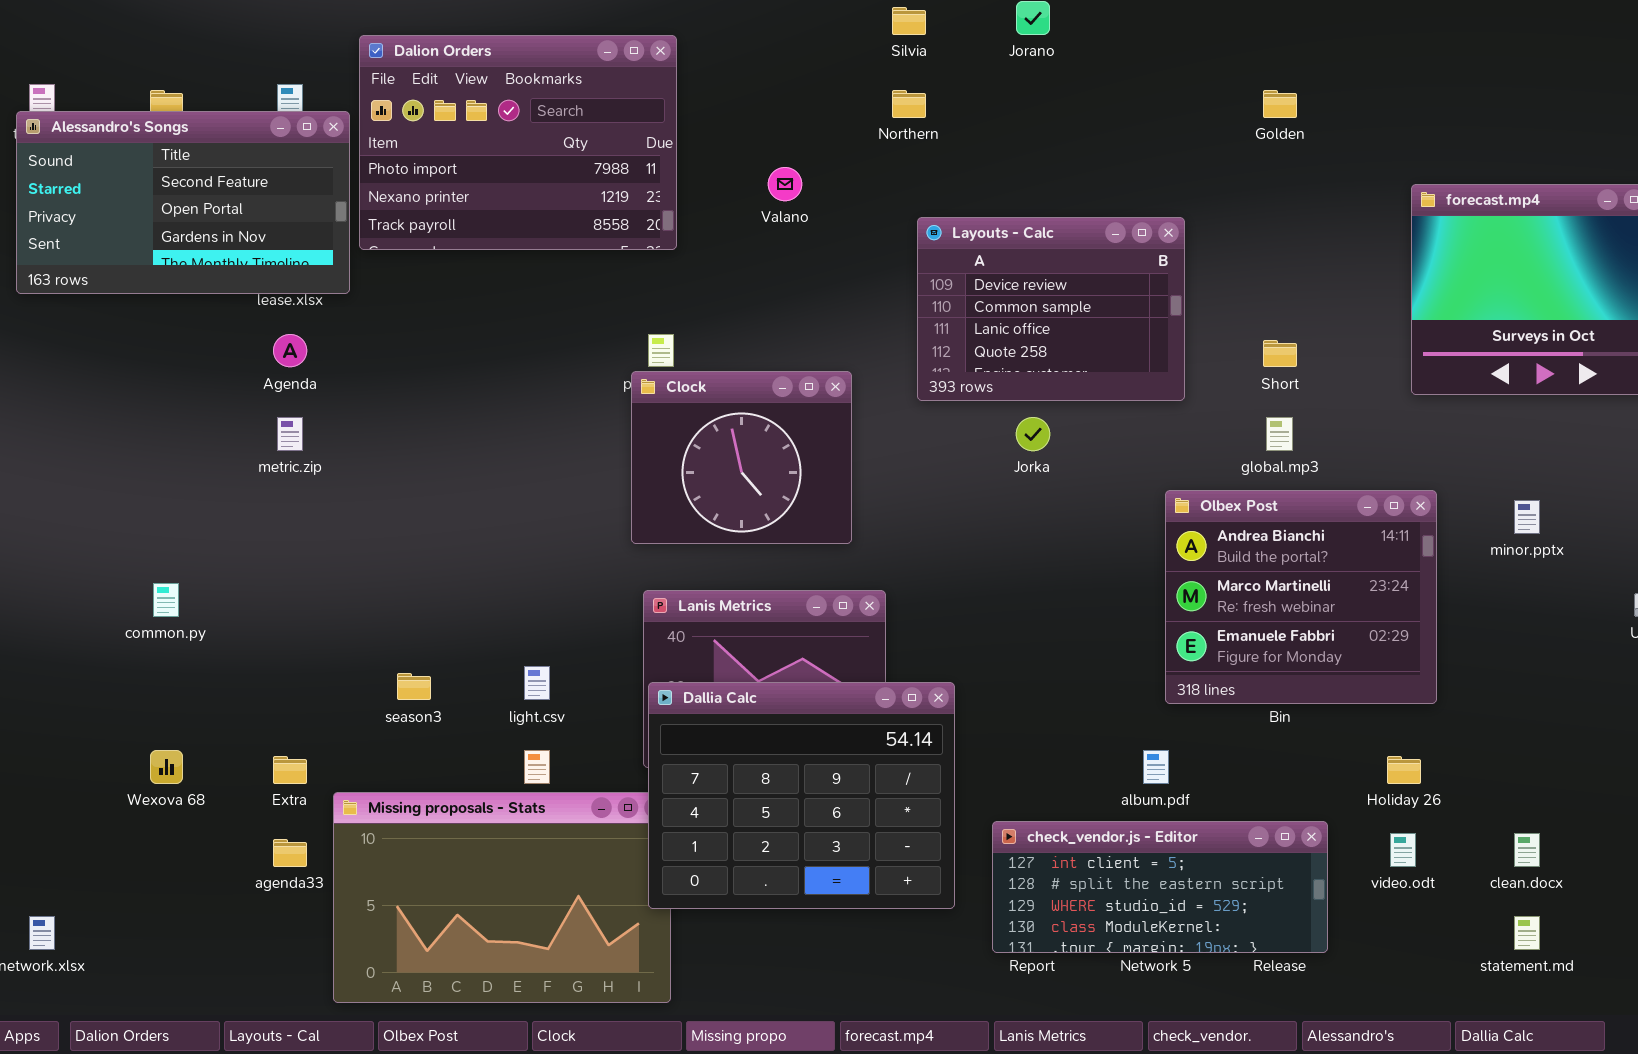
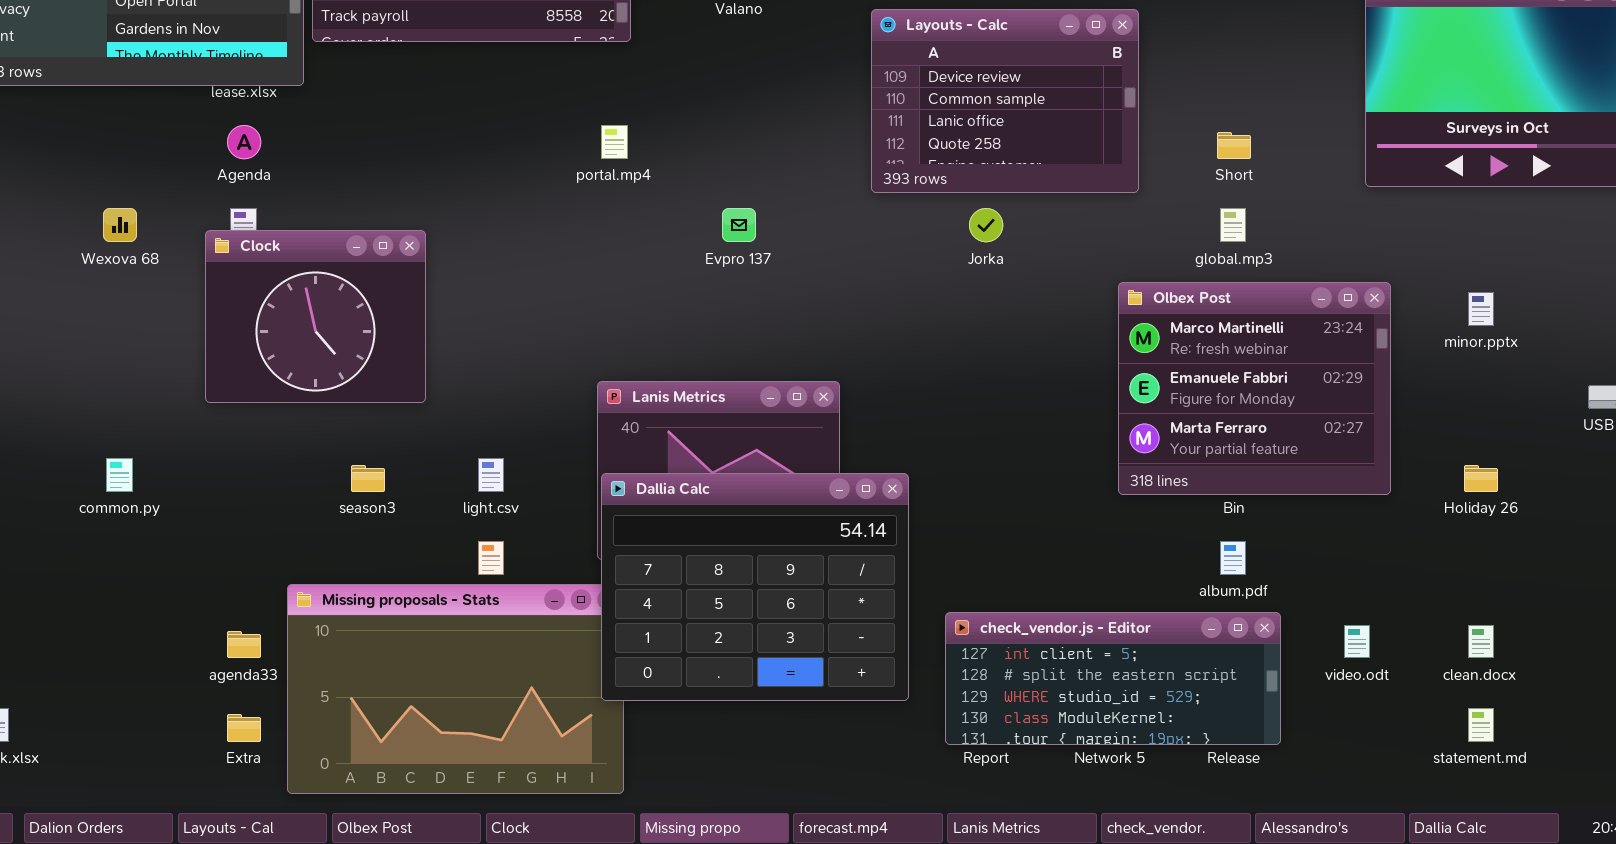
Clock: [631,371,852,544] -> [205,230,426,403], moved
Olbex Post: [1165,490,1437,704] -> [1118,282,1391,495], scrolled down 1 row
common.py: [153,583,179,617] -> [106,458,133,492], moved
Wexova 68: [150,750,183,784] -> [103,208,137,242], moved
album.pdf: [1143,750,1169,784] -> [1220,541,1246,575], moved
Extra: [273,756,307,784] -> [227,714,261,742], moved
Holiday 26: [1387,756,1421,784] -> [1464,465,1498,492], moved

